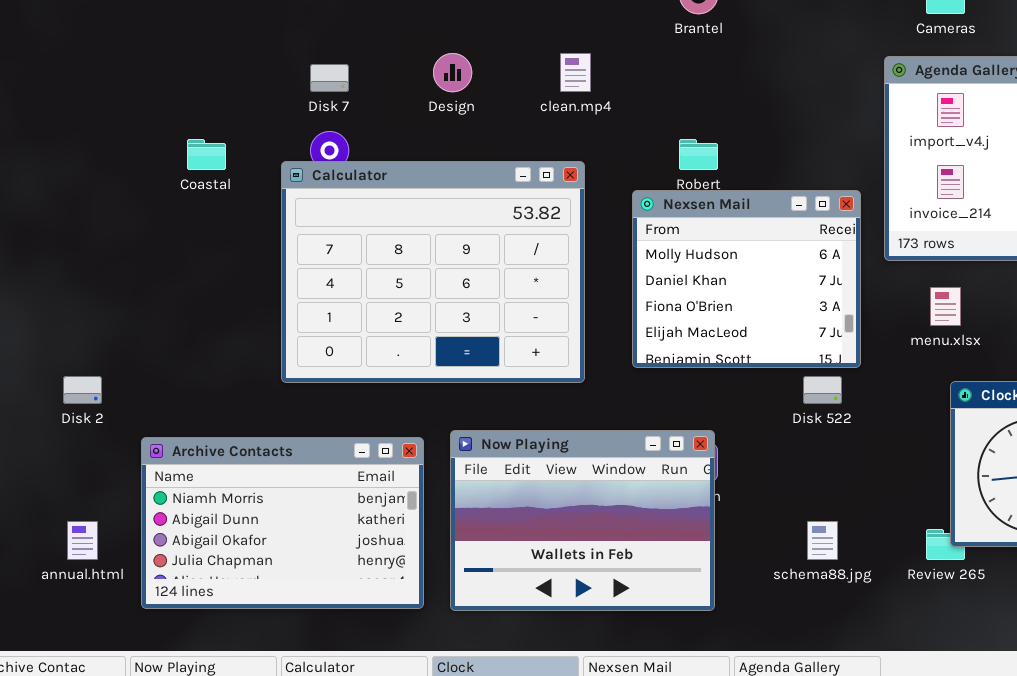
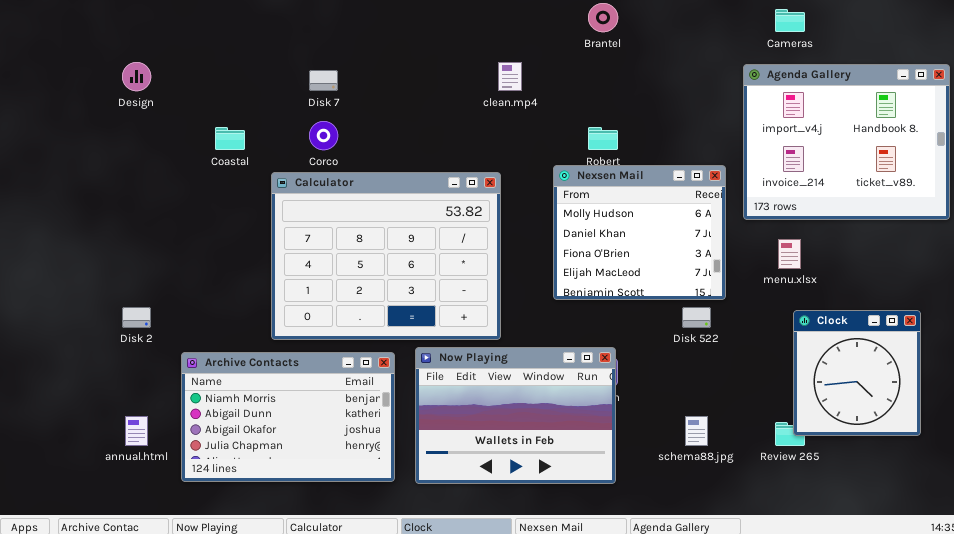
Design: [433,53,472,92] -> [122,62,151,91], moved
Calculator: [281,161,585,383] -> [271,172,501,340], moved

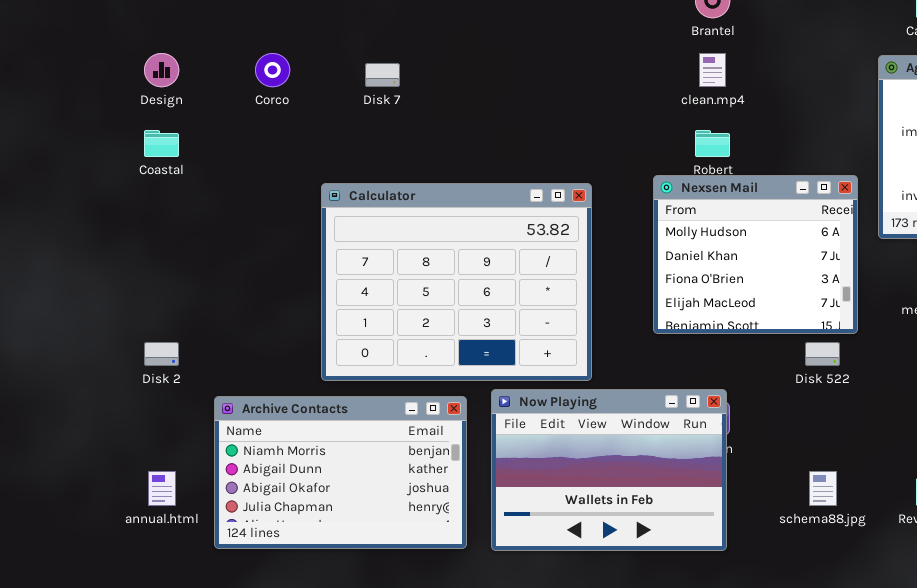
clean.mp4: [498,62,522,91] -> [699,53,726,87], moved
Corco: [309,121,338,150] -> [255,53,290,87], moved
Coastal: [215,127,245,150] -> [144,130,179,157], moved

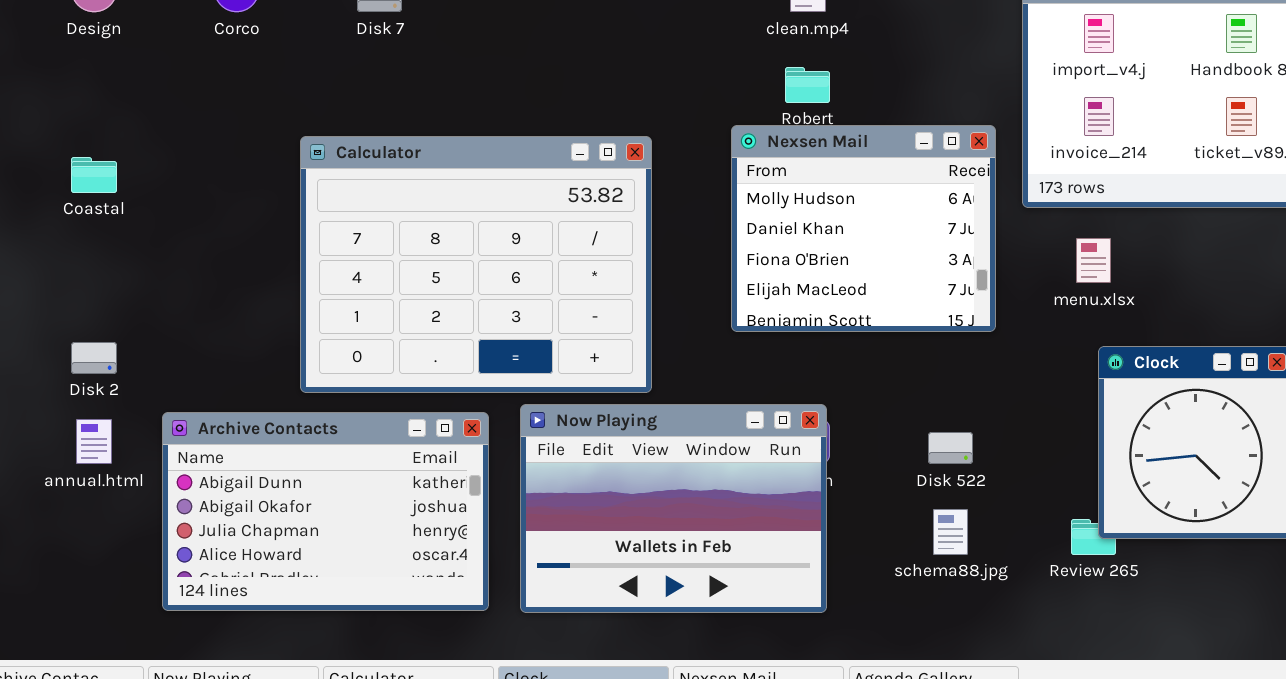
Coastal: [144,130,179,157] -> [71,157,117,193], moved
Disk 522: [805,342,840,366] -> [928,432,973,464], moved
Archive Contacts: [214,396,467,549] -> [162,412,489,611], scrolled down 1 row
annual.html: [148,471,176,506] -> [76,419,112,464], moved

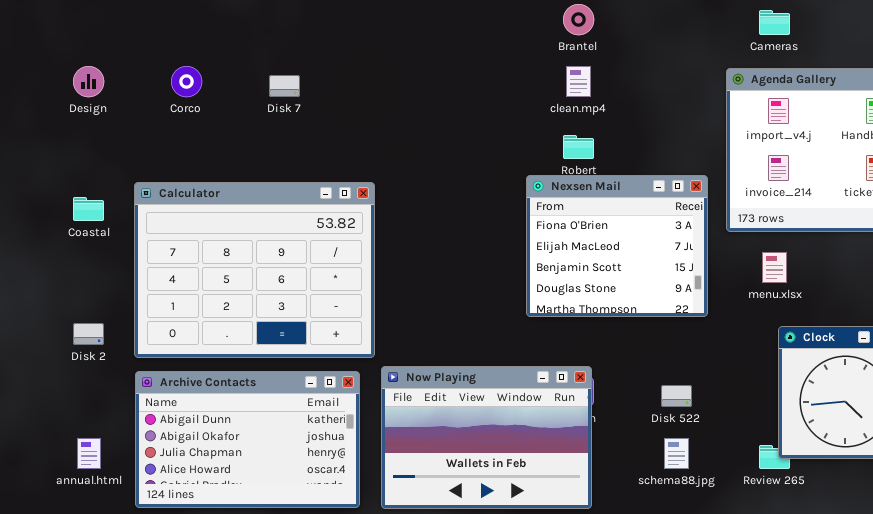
Nexsen Mail: [731,125,996,332] -> [526,175,708,317], scrolled down 2 rows
Calculator: [300,136,652,393] -> [134,182,375,358], moved
annual.html: [76,419,112,464] -> [77,438,101,469], moved

